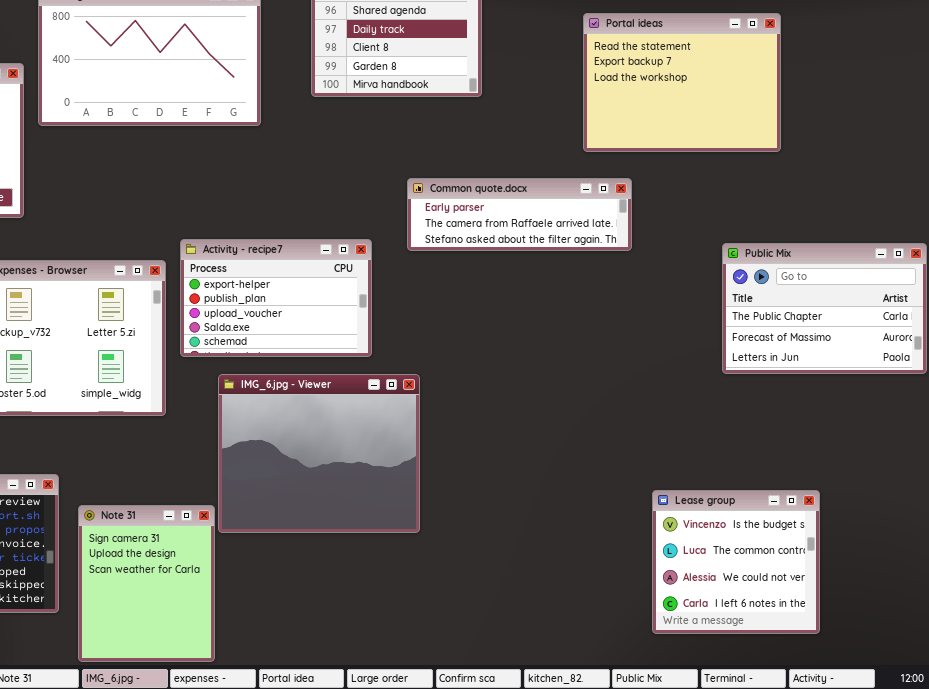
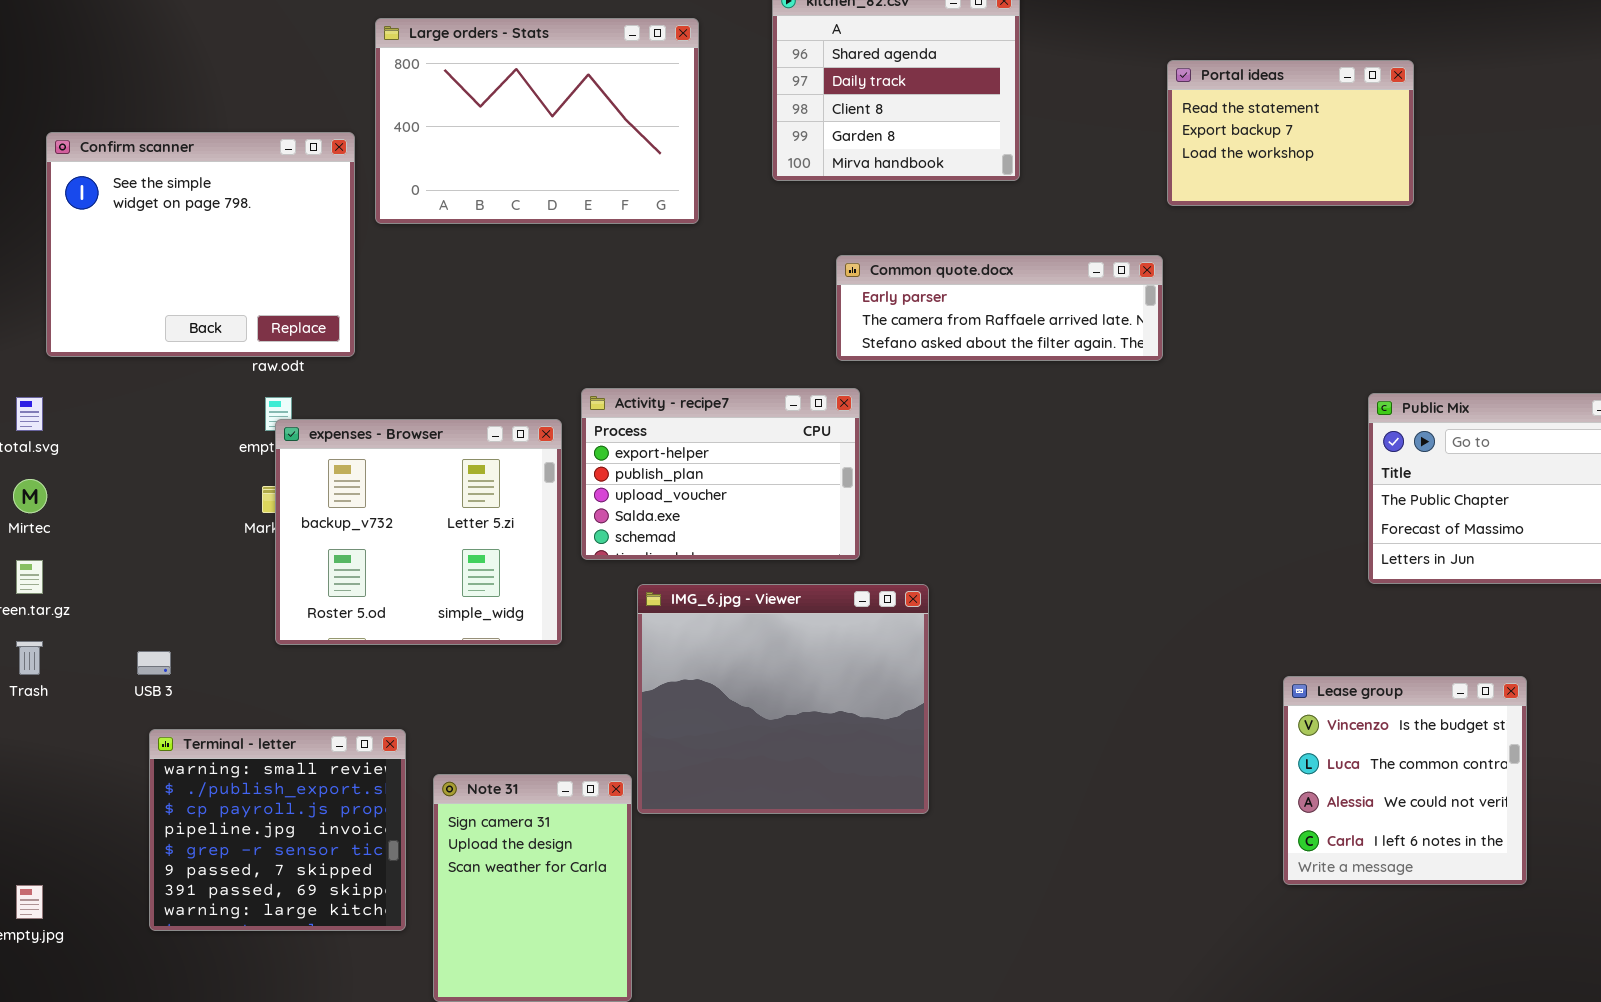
Portal ideas: [583,13,781,152] -> [1167,60,1414,206], resized
Common quote.docx: [407,178,632,251] -> [836,255,1163,361], moved
Lease group: [652,490,820,634] -> [1283,676,1527,885], moved

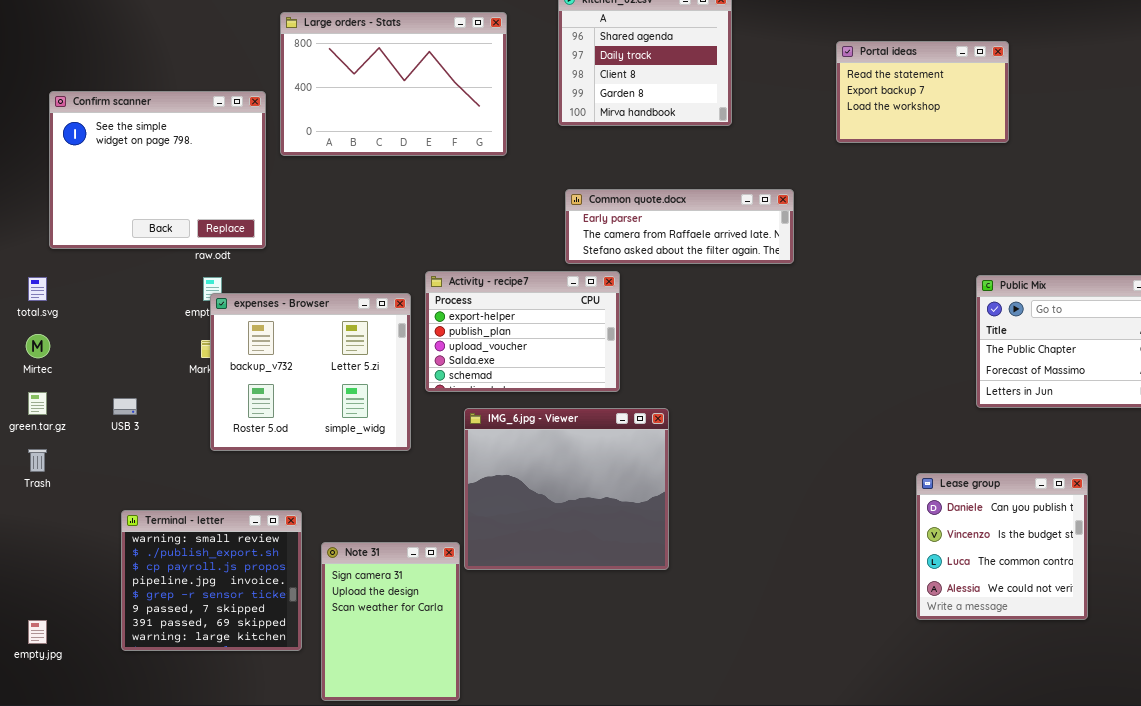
Common quote.docx: [836,255,1163,361] -> [565,189,794,264], moved
USB 3: [137,651,171,675] -> [113,398,137,415], moved
Lease group: [1283,676,1527,885] -> [916,473,1088,620], scrolled up 1 row

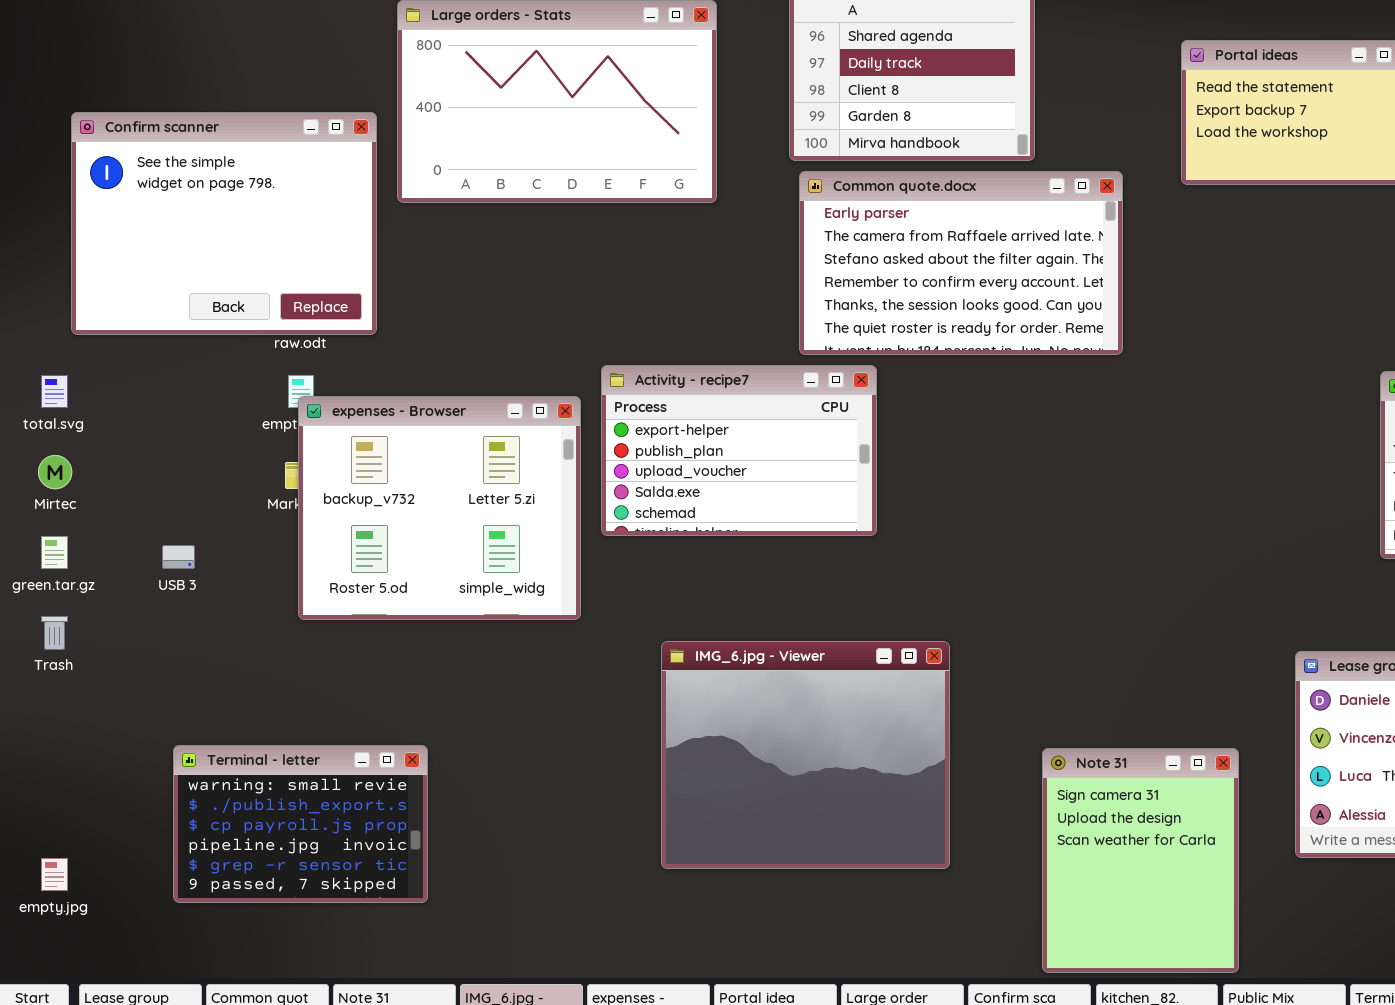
Common quote.docx: [565,189,794,264] -> [799,171,1123,355], resized
IMG_6.jpg - Viewer: [464,408,669,570] -> [661,641,950,869], moved
Terminal - letter: [121,510,302,651] -> [173,745,428,903], resized
Note 31: [321,542,460,701] -> [1042,748,1239,973], moved

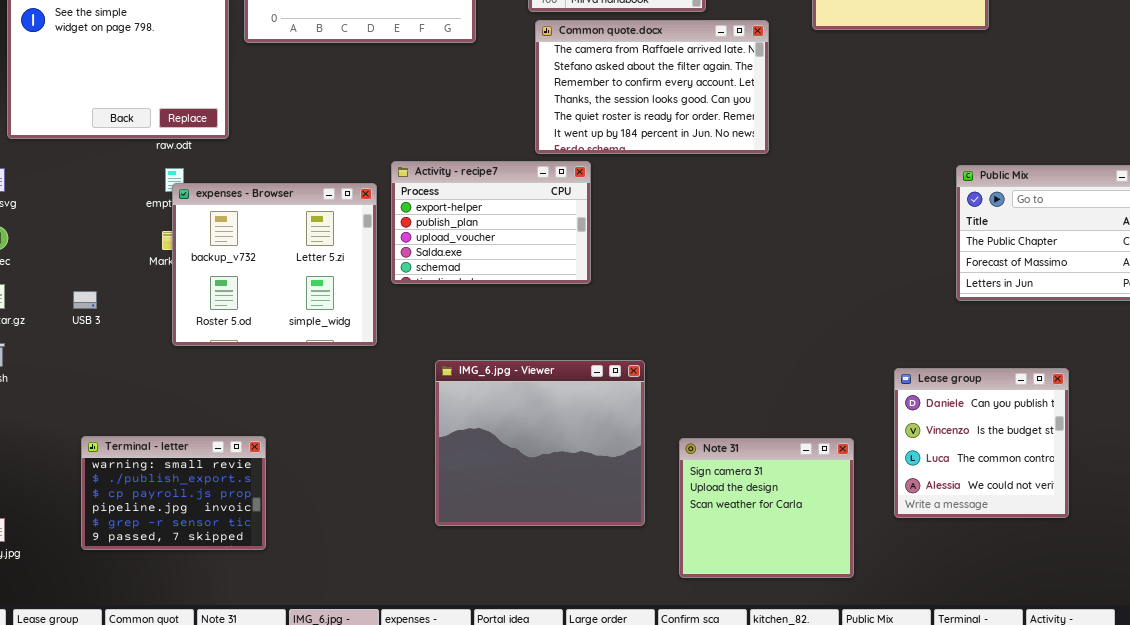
Common quote.docx: [799,171,1123,355] -> [535,20,769,154], scrolled down 1 row
Note 31: [1042,748,1239,973] -> [679,438,854,578], resized

